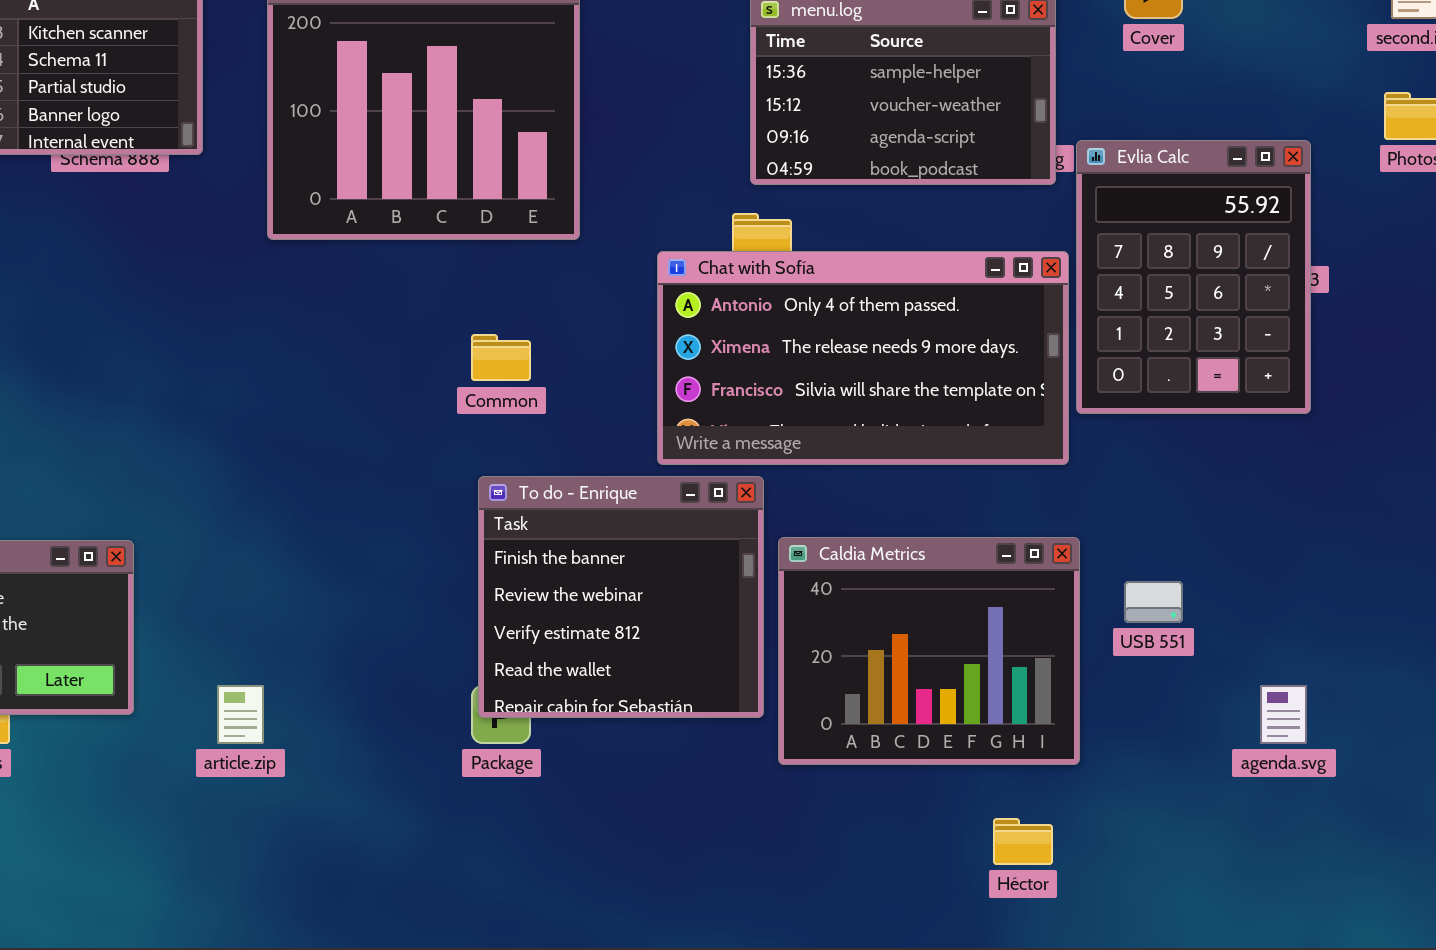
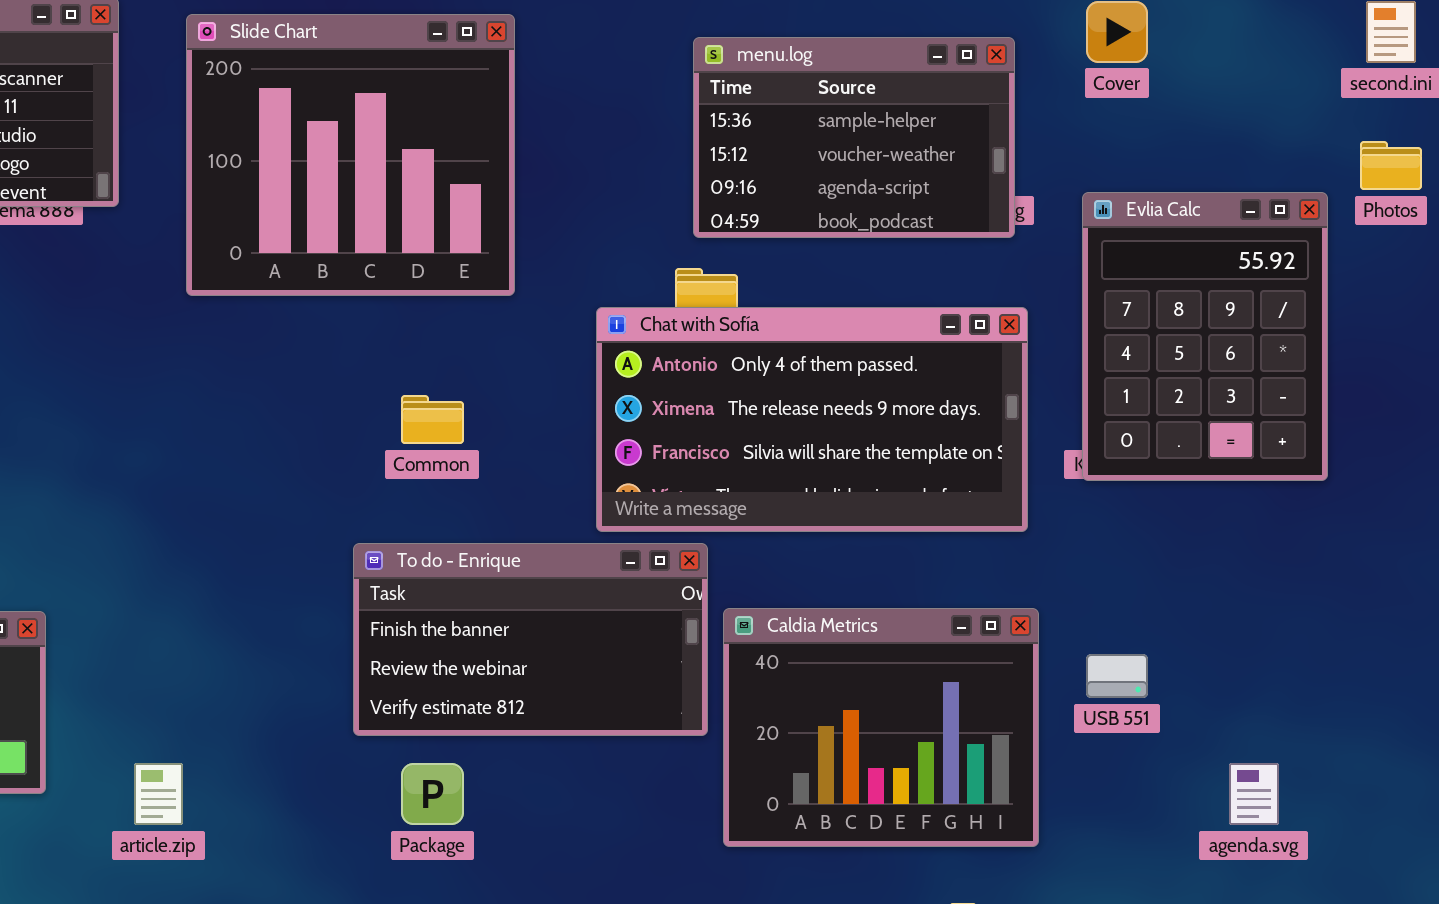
Evlia Calc: [1076,140,1311,414] -> [1082,192,1328,481], moved
To do - Enrique: [478,476,764,718] -> [353,543,708,736], resized

